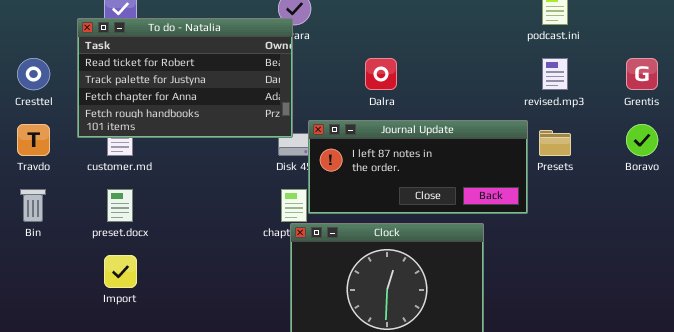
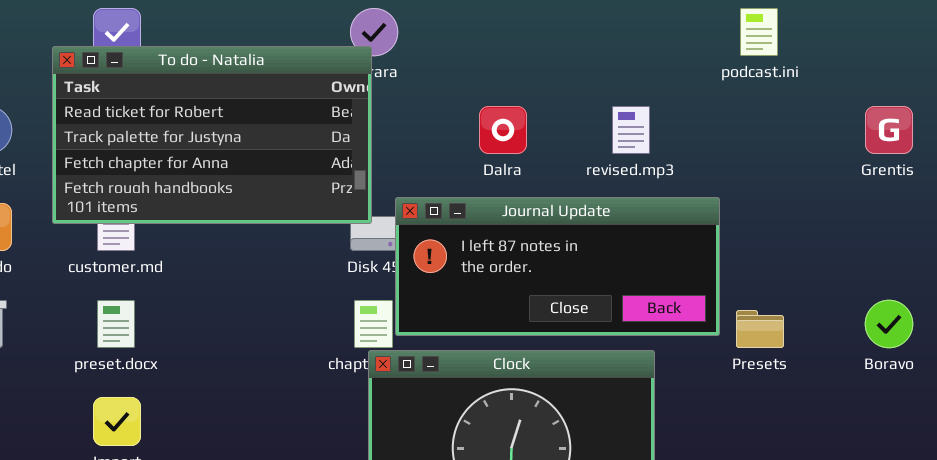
revised.mp3: [542,58,568,90] -> [612,106,650,154], moved
Boravo: [626,124,658,156] -> [865,300,913,348], moved
Presets: [539,130,571,156] -> [736,310,784,348], moved

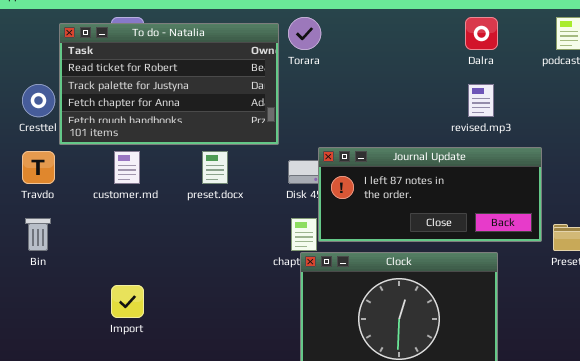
To do - Natalia: [52,46,372,224] -> [59,23,279,145], moved
Dalra: [479,106,527,154] -> [465,17,498,50], moved
preset.docx: [97,300,135,348] -> [202,151,228,184], moved

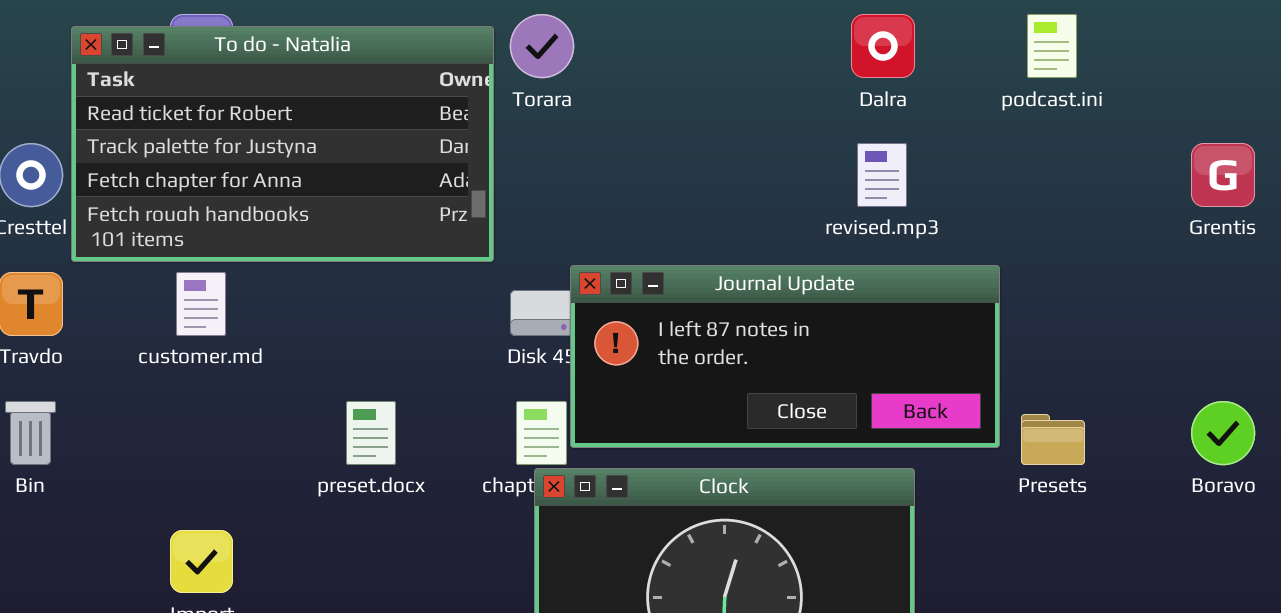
preset.docx: [202,151,228,184] -> [346,401,396,465], moved

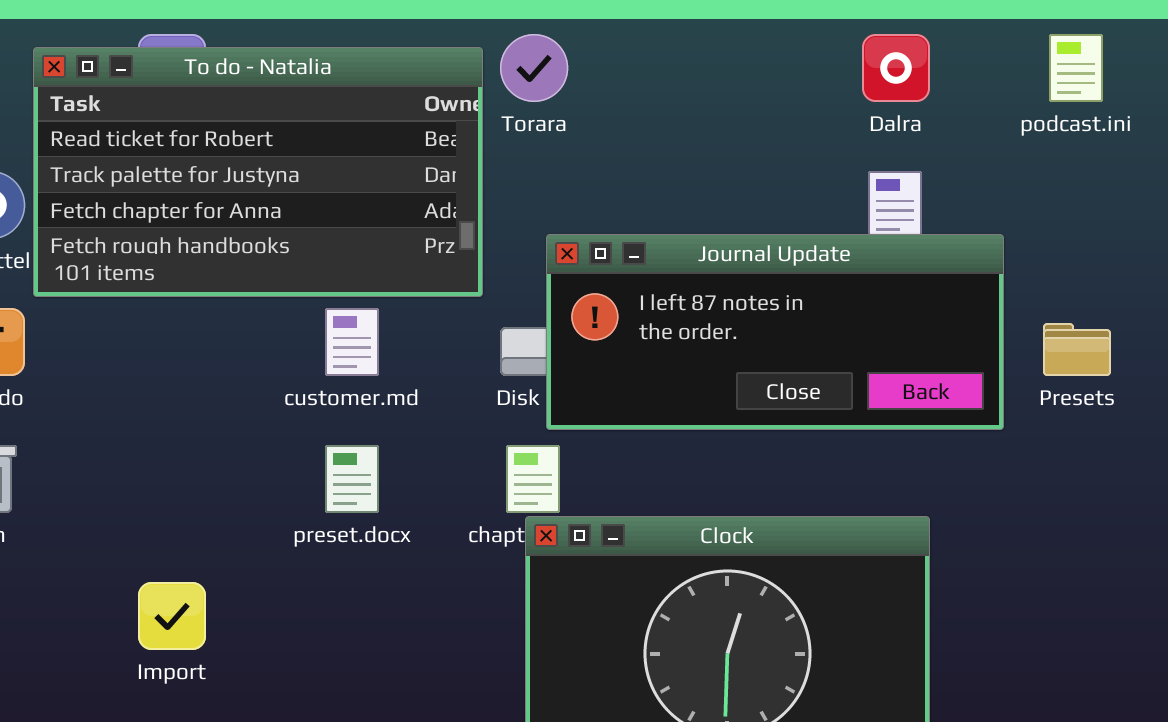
Journal Update: [570,265,1000,448] -> [546,234,1004,430], moved
customer.md: [176,272,226,336] -> [325,308,379,376], moved
Presets: [1021,414,1085,465] -> [1043,323,1111,376], moved

